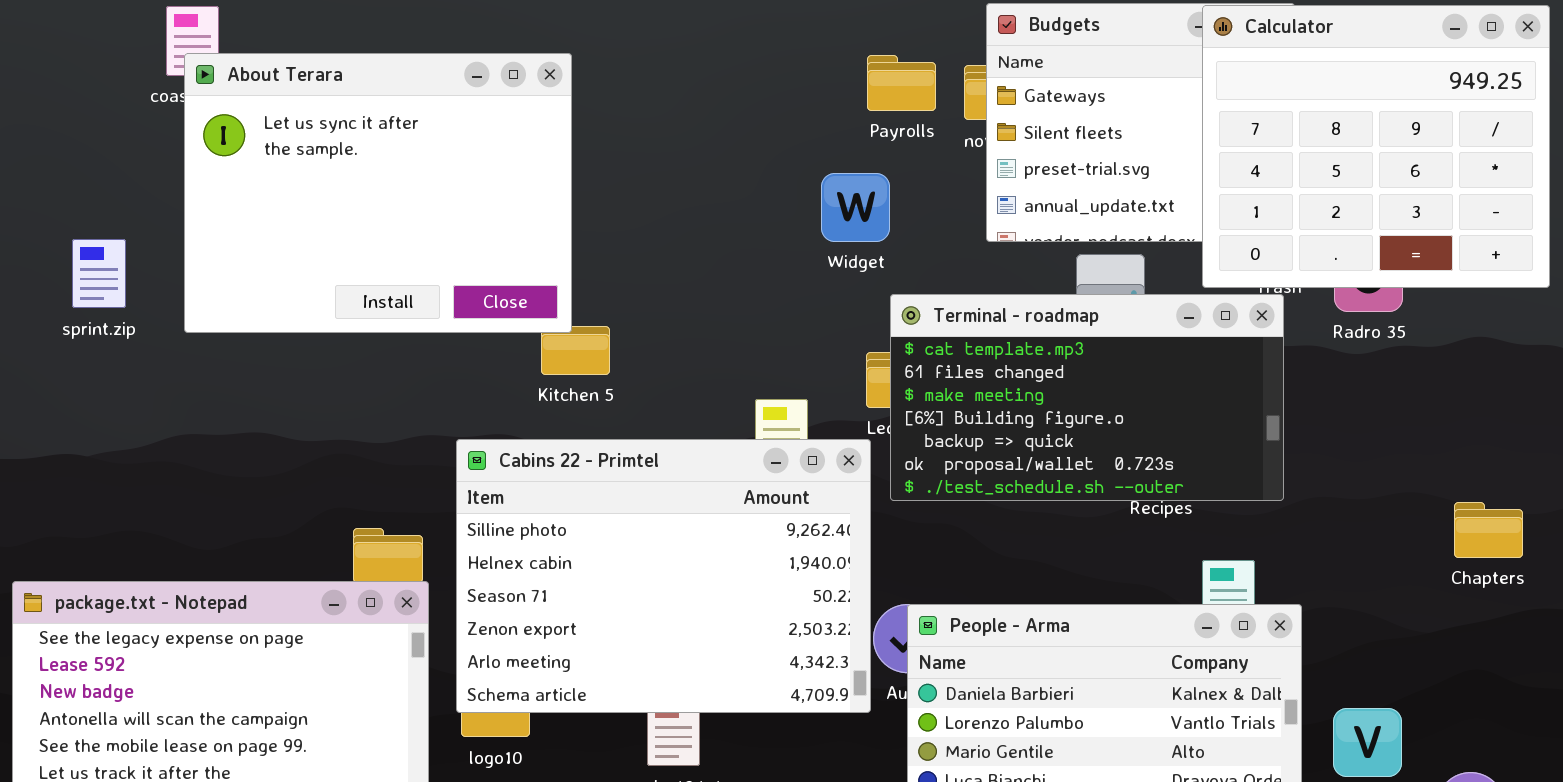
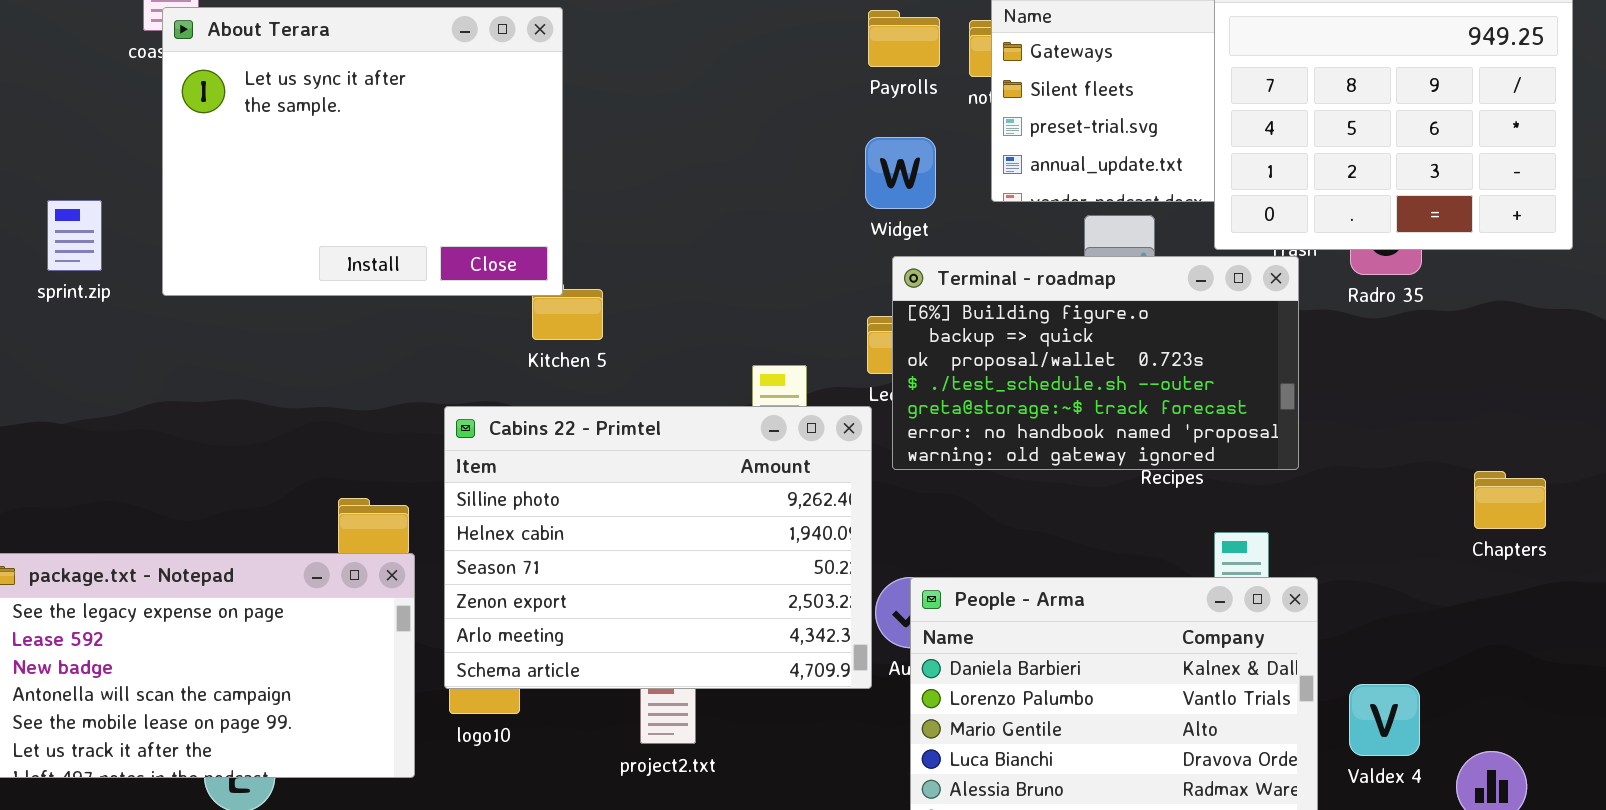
Widget: [821,173,890,242] -> [865,137,936,209], moved
Terminal - roadmap: [890,294,1284,501] -> [892,256,1299,470], scrolled down 3 rows

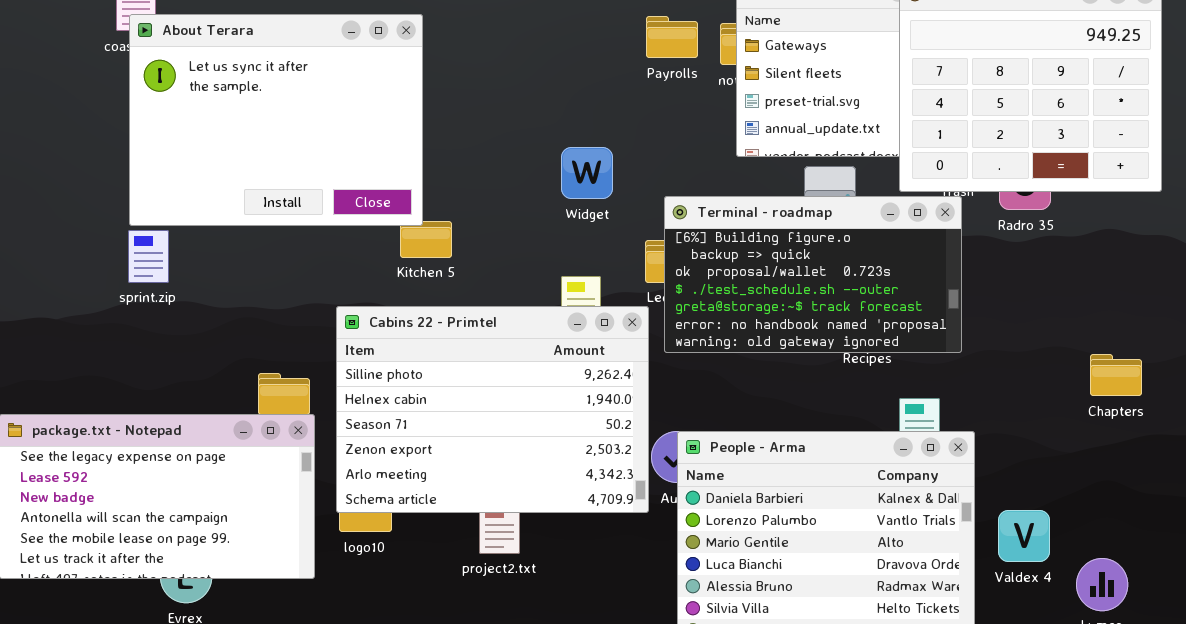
Widget: [865,137,936,209] -> [561,147,613,199], moved
sprint.zip: [47,200,102,271] -> [128,230,169,283], moved

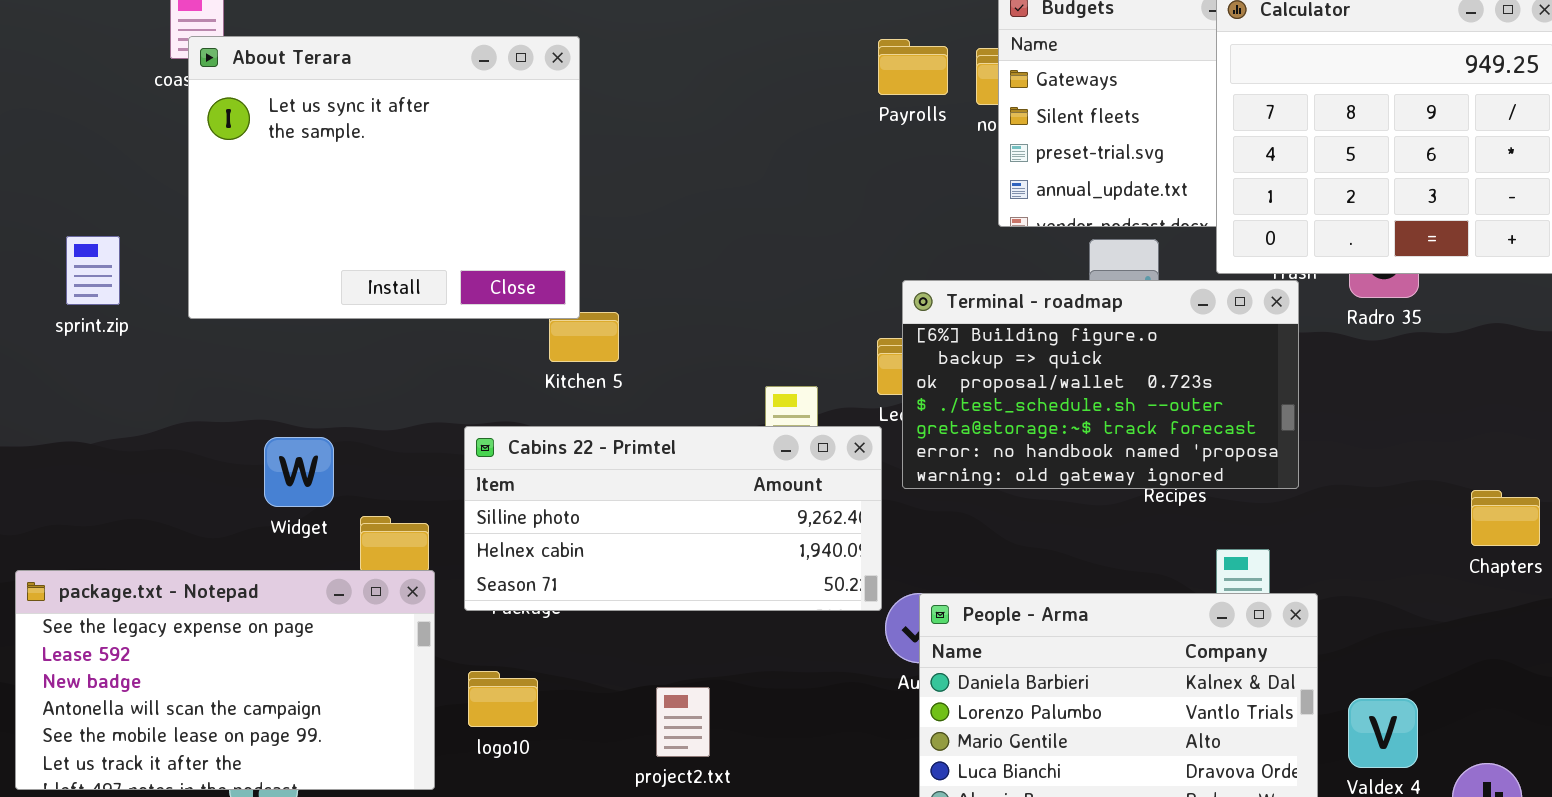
Widget: [561,147,613,199] -> [264,437,334,507], moved
sprint.zip: [128,230,169,283] -> [66,236,120,305], moved
Cabins 22 - Primtel: [336,306,649,513] -> [464,426,882,611], resized

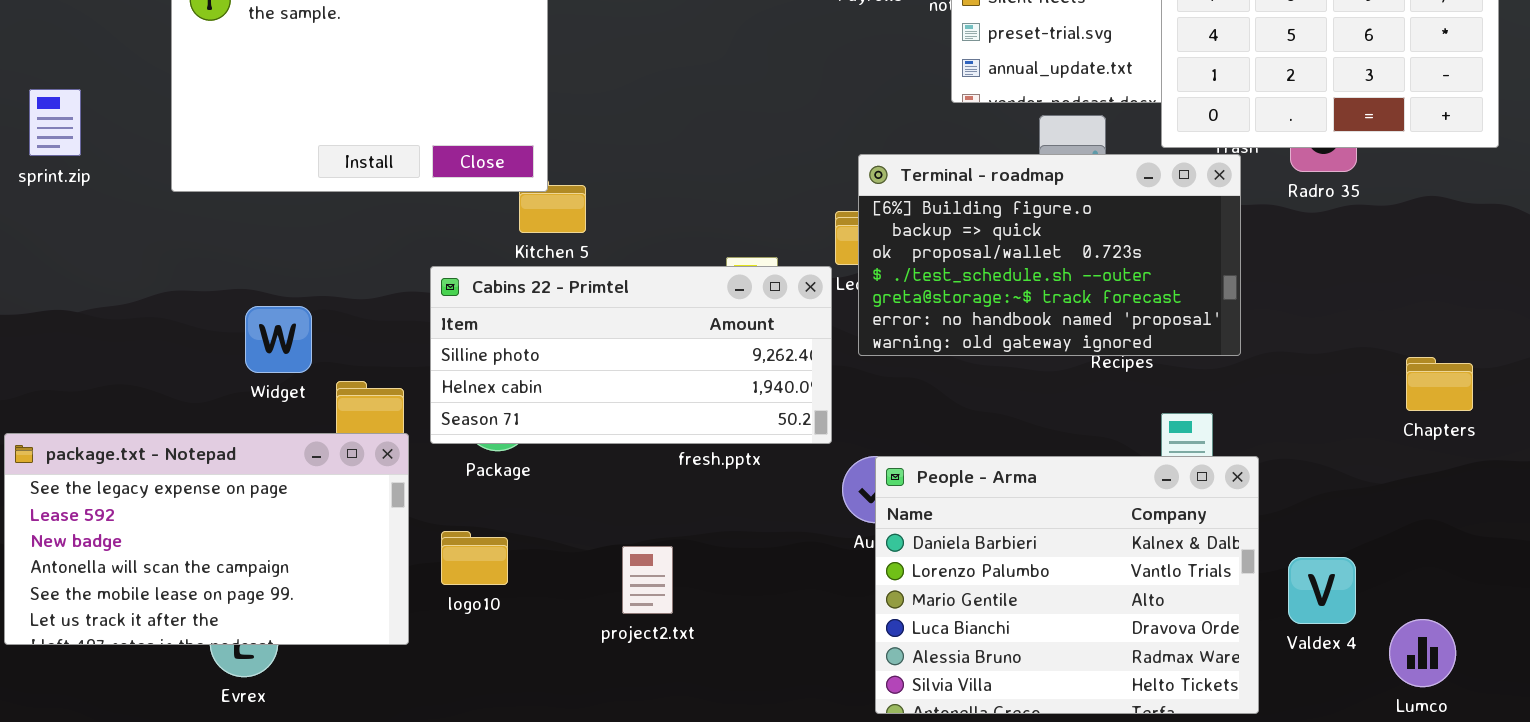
sprint.zip: [66,236,120,305] -> [29,89,81,156], moved
Cabins 22 - Primtel: [464,426,882,611] -> [430,266,832,444], moved

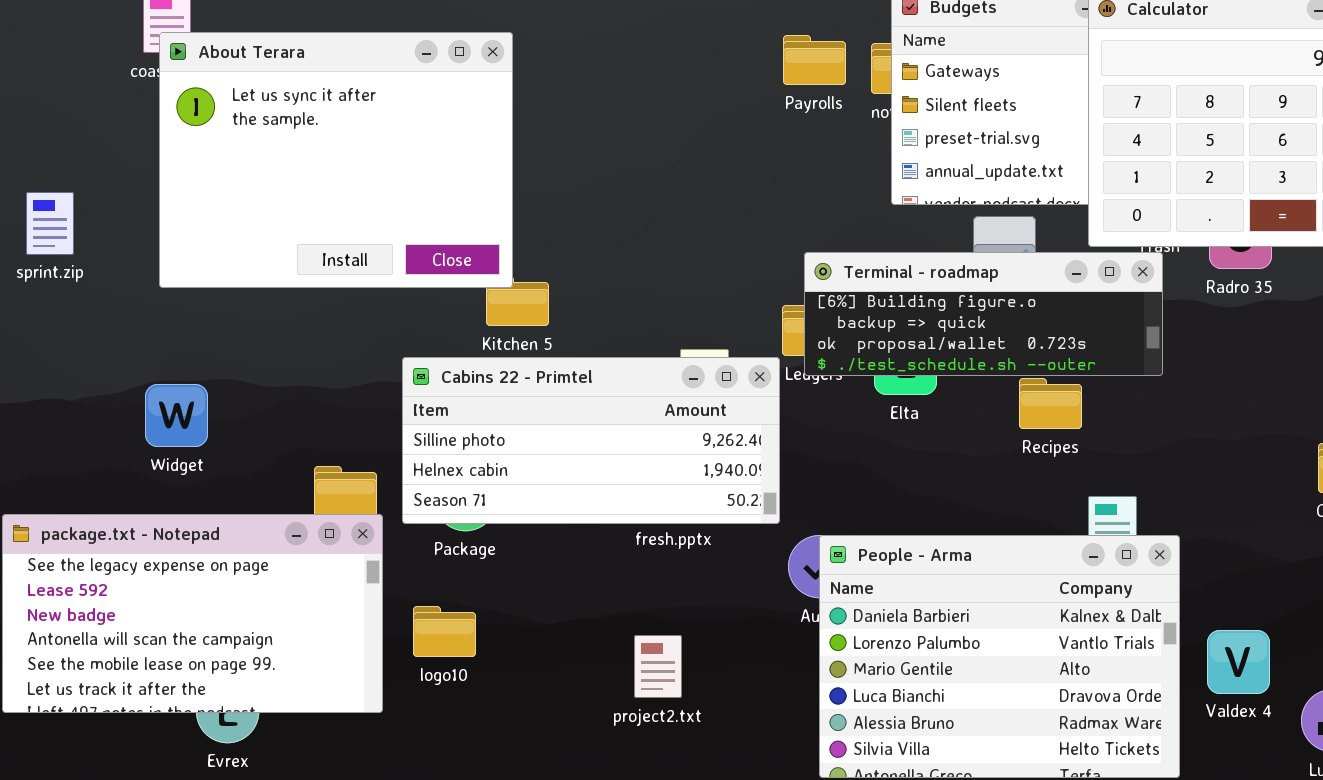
Terminal - roadmap: [858,154,1241,356] -> [804,252,1163,376], resized
Widget: [245,306,312,373] -> [145,384,208,447], moved
project2.txt: [622,546,673,614] -> [634,635,682,698], moved

